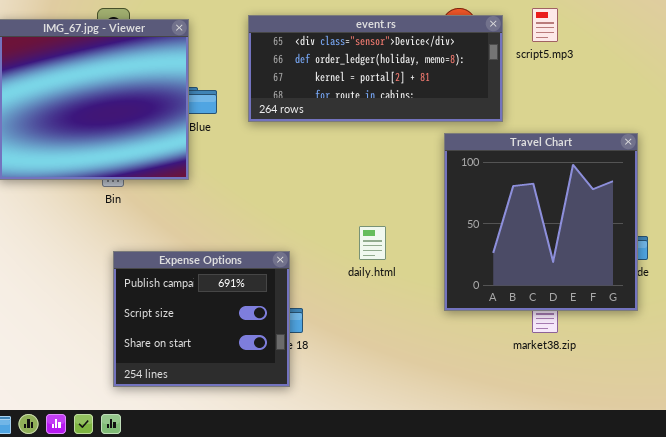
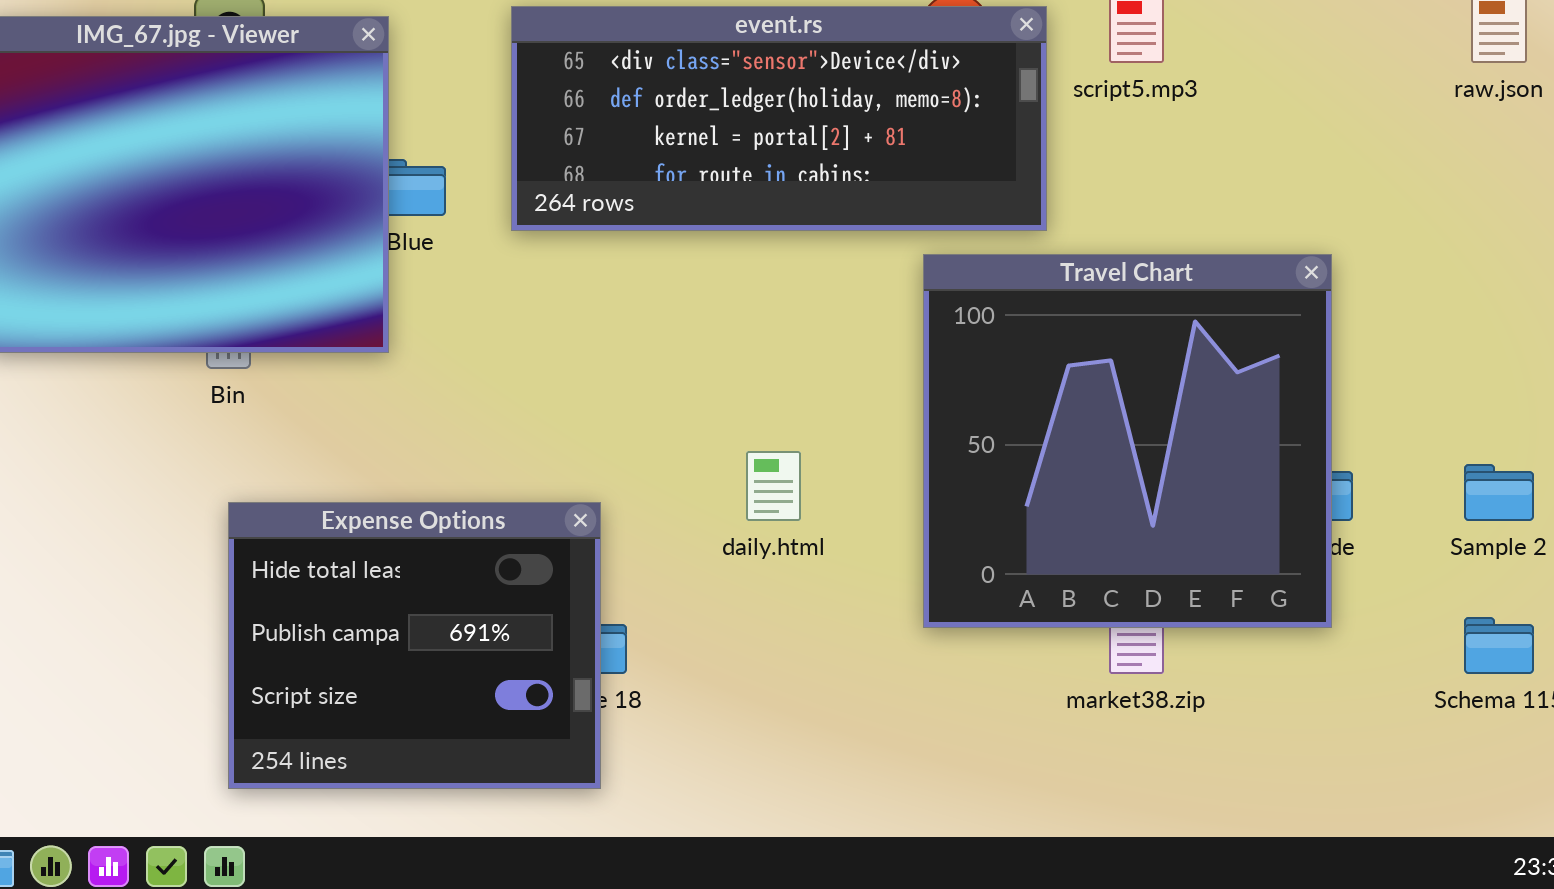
Expense Options: [113,251,290,387] -> [228,502,601,789], scrolled up 1 row

